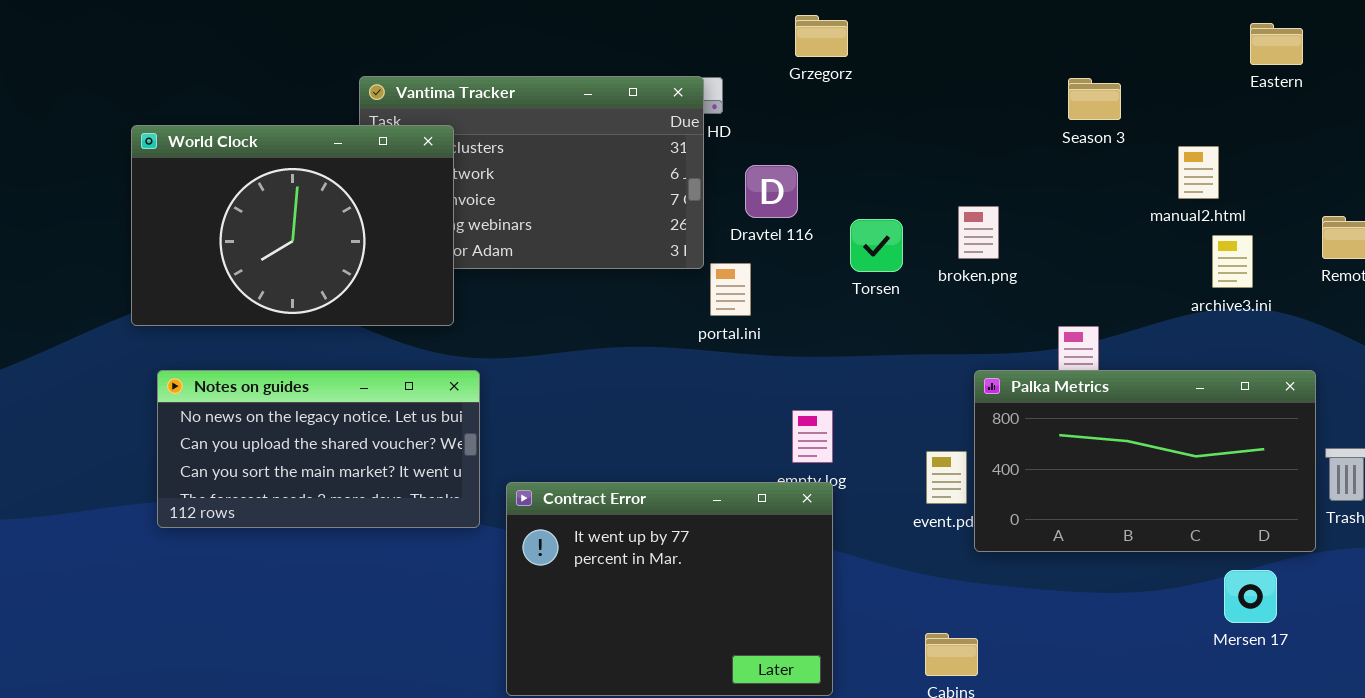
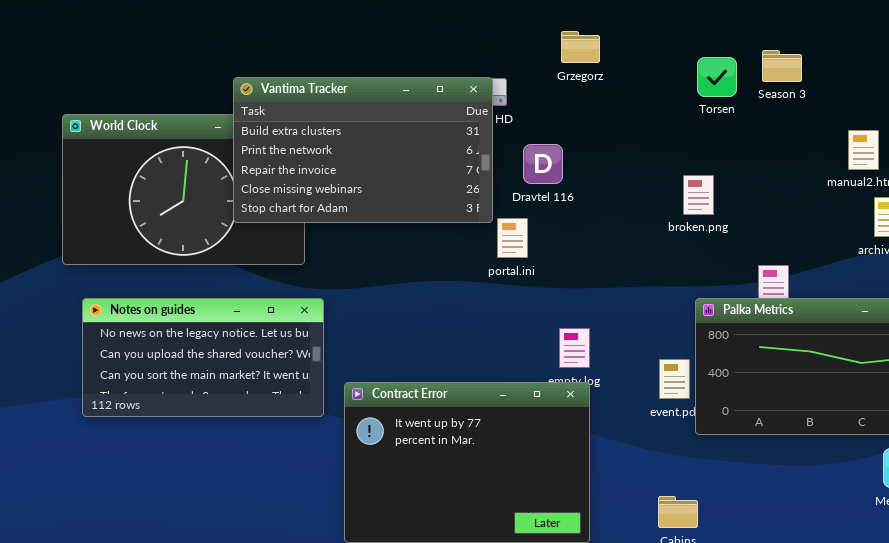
Vantima Tracker: [359,76,704,269] -> [233,77,493,223], raised
Season 3: [1068,78,1121,120] -> [762,50,802,82], moved
Torsen: [850,219,903,272] -> [697,57,737,97], moved

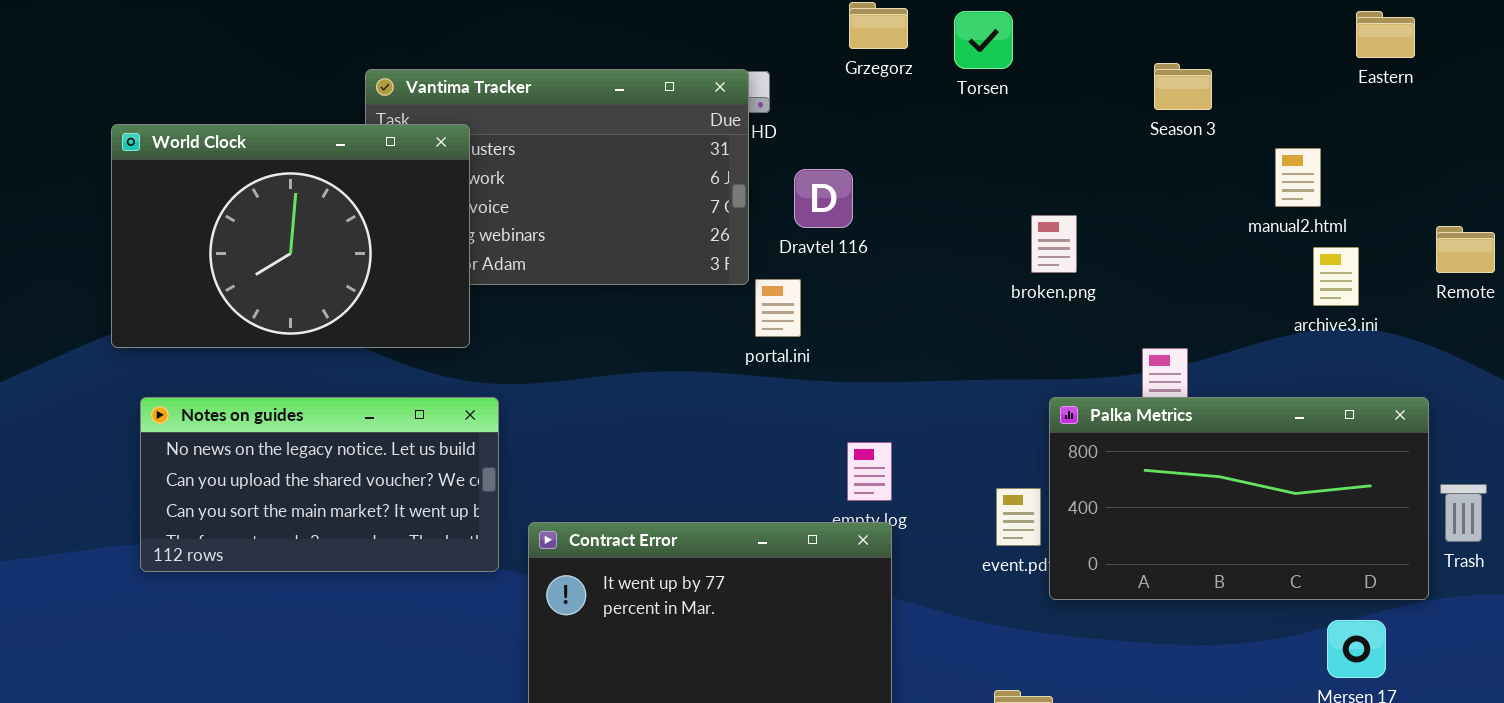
Season 3: [762,50,802,82] -> [1154,63,1212,110], moved
Torsen: [697,57,737,97] -> [954,11,1013,69], moved
World Clock: [62,114,305,265] -> [111,124,470,348], raised

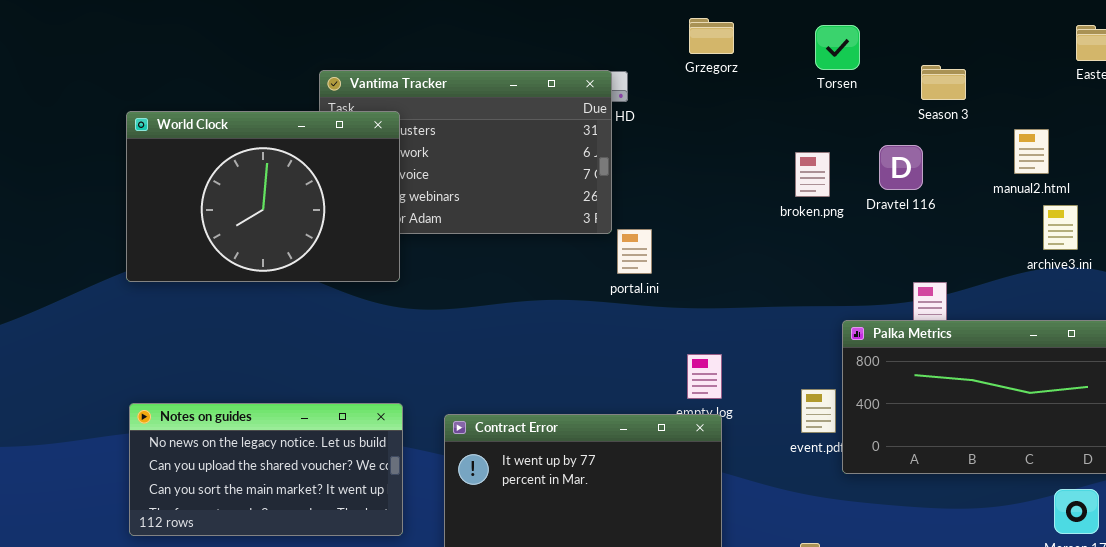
Torsen: [954,11,1013,69] -> [815,25,860,70], moved
Dravtel 116: [794,169,853,228] -> [879,145,923,190], moved
broken.png: [1031,215,1077,273] -> [795,152,830,197], moved
Notes on guides: [140,397,499,572] -> [129,403,403,536], moved

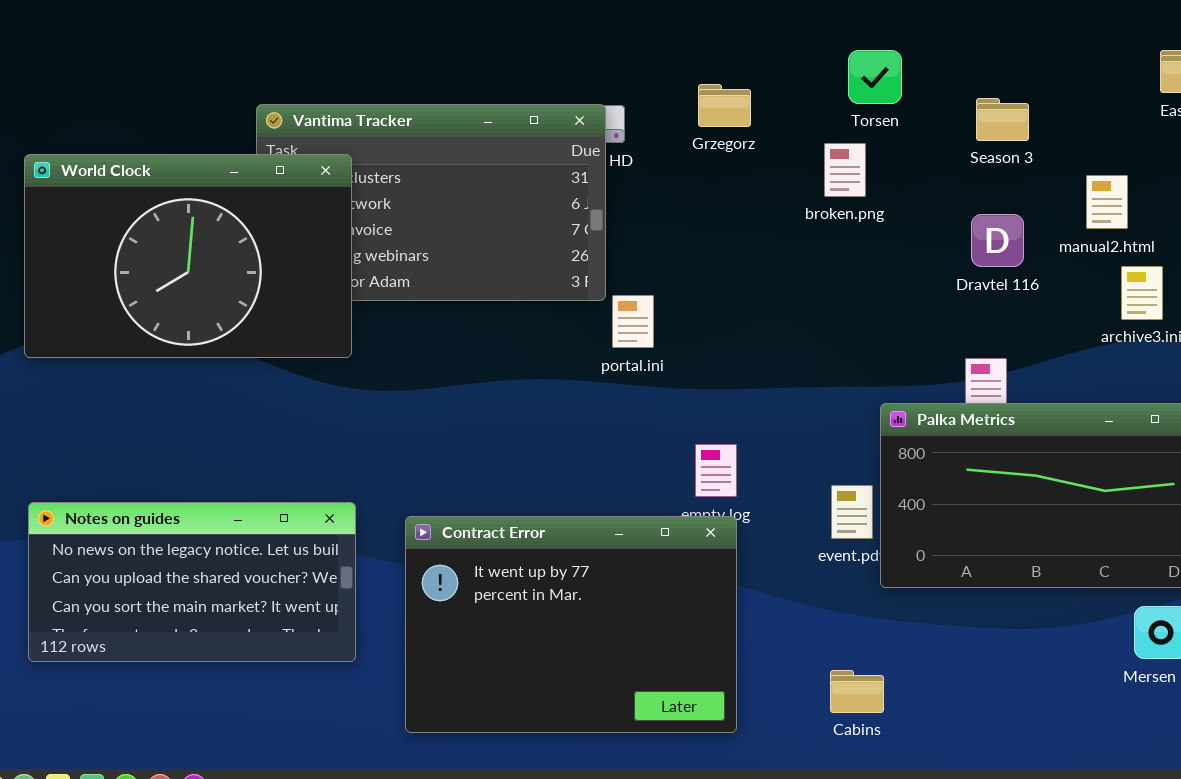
Grzegorz: [689,18,734,54] -> [698,84,751,127], moved
Dravtel 116: [879,145,923,190] -> [971,214,1024,267], moved
broken.png: [795,152,830,197] -> [824,143,866,197], moved

